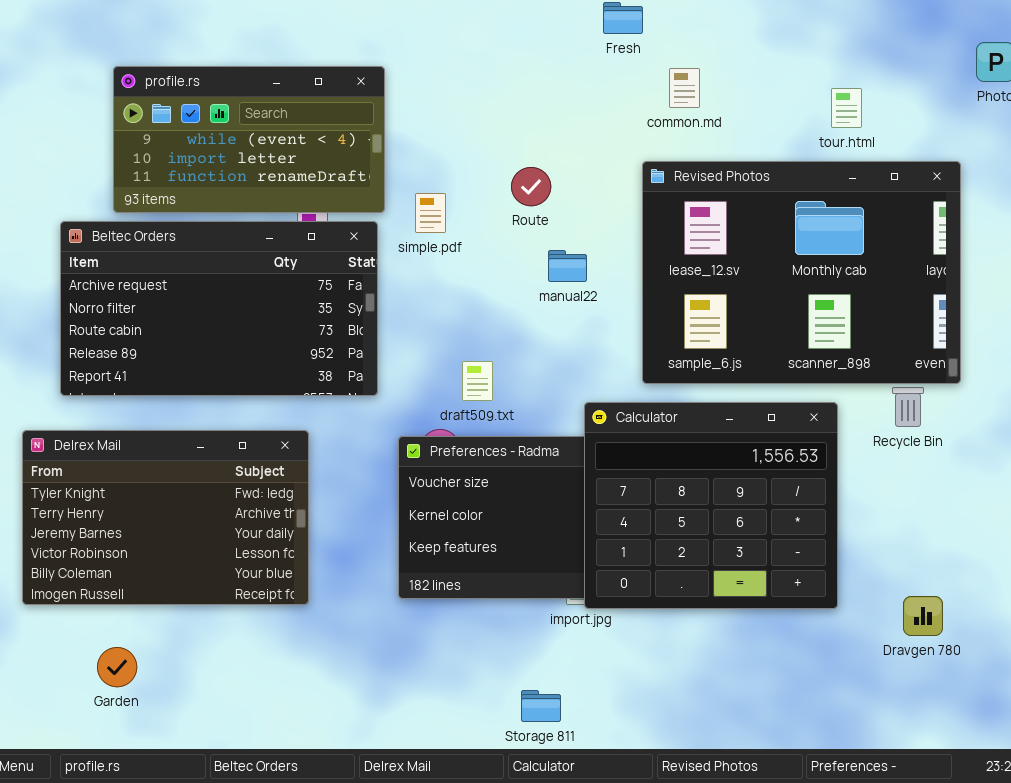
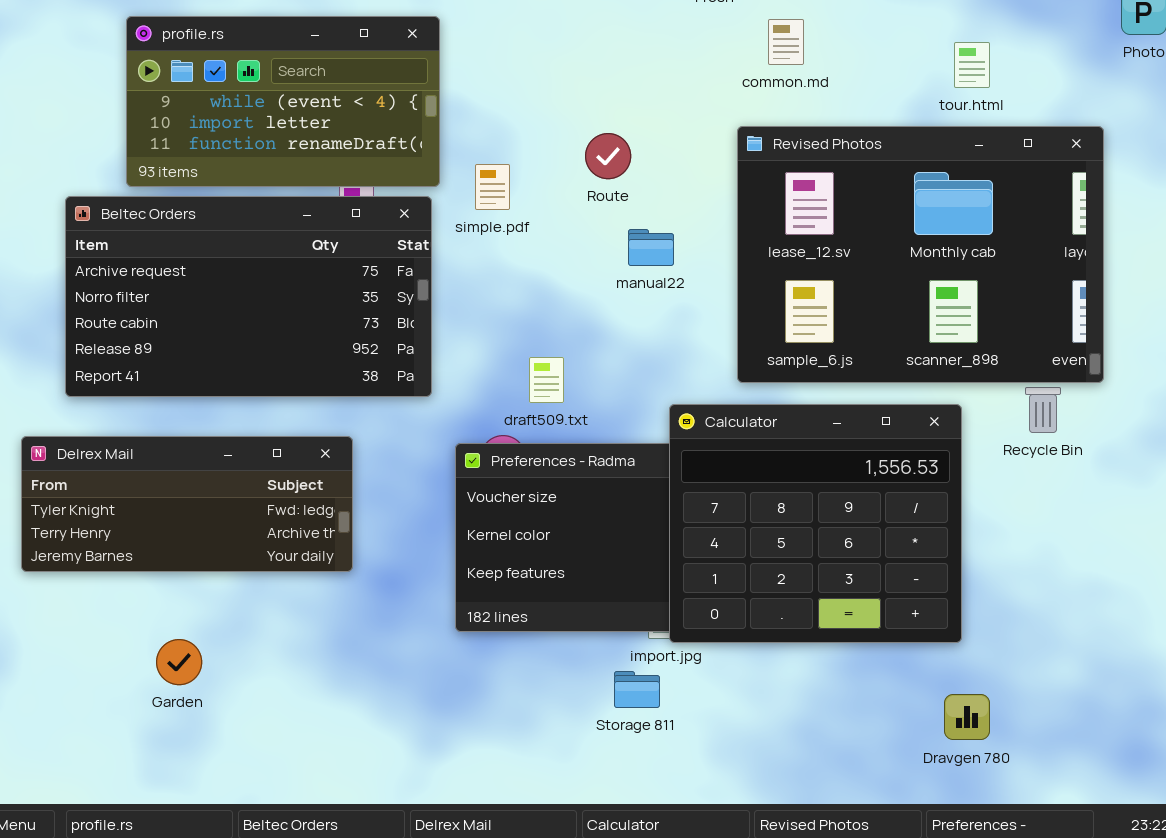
Delrex Mail: [22,430,309,605] -> [21,436,353,572], resized
Dravgen 780: [903,596,943,636] -> [944,694,990,740], moved
Garden: [97,647,137,687] -> [156,639,202,685], moved
Storage 811: [521,690,561,722] -> [614,671,660,708], moved

